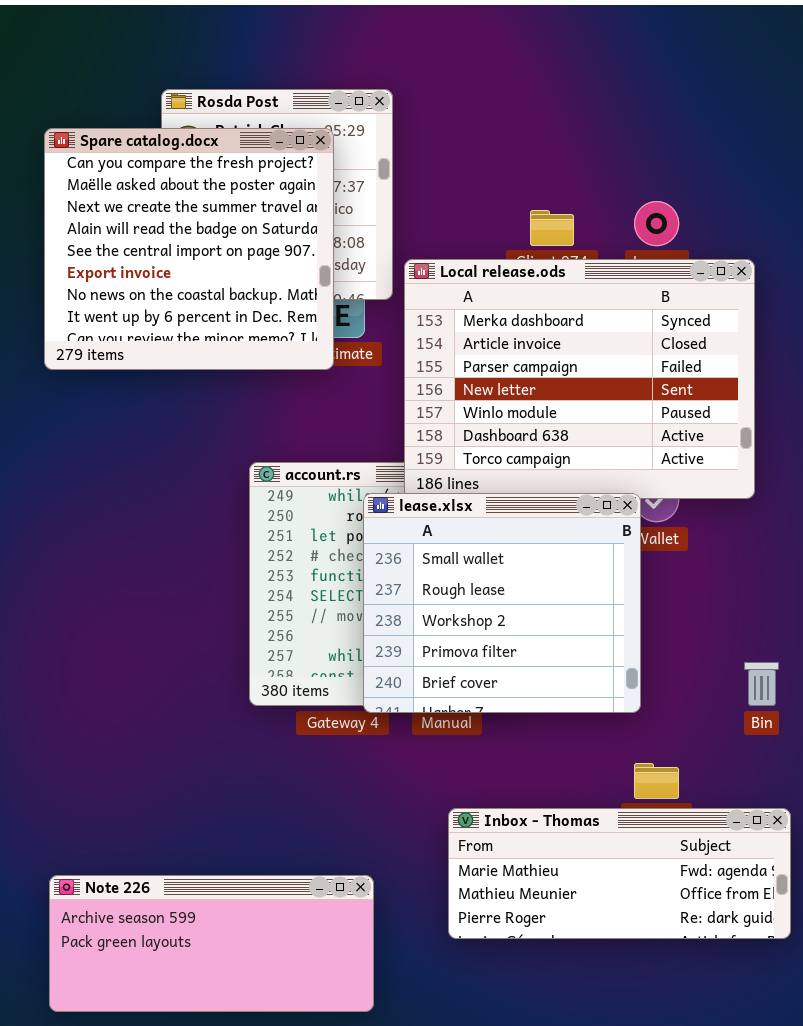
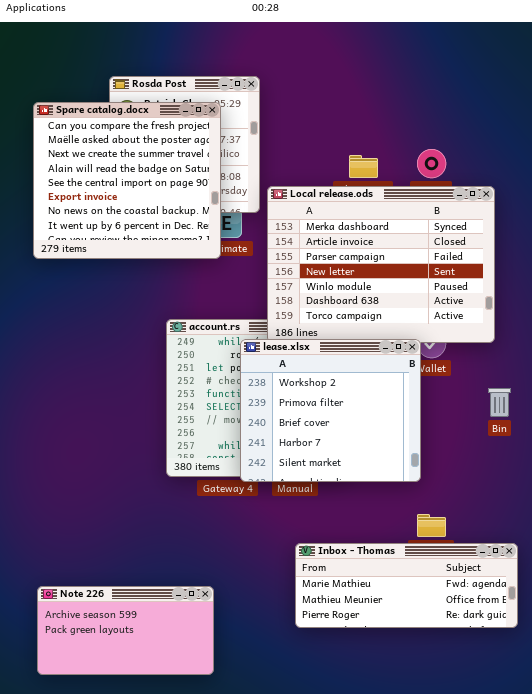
lease.xlsx: [363,493,641,713] -> [240,339,421,482], scrolled down 2 rows
Bin: [744,662,779,706] -> [488,388,511,417], moved
Note 226: [49,875,374,1012] -> [37,586,214,675], resized

